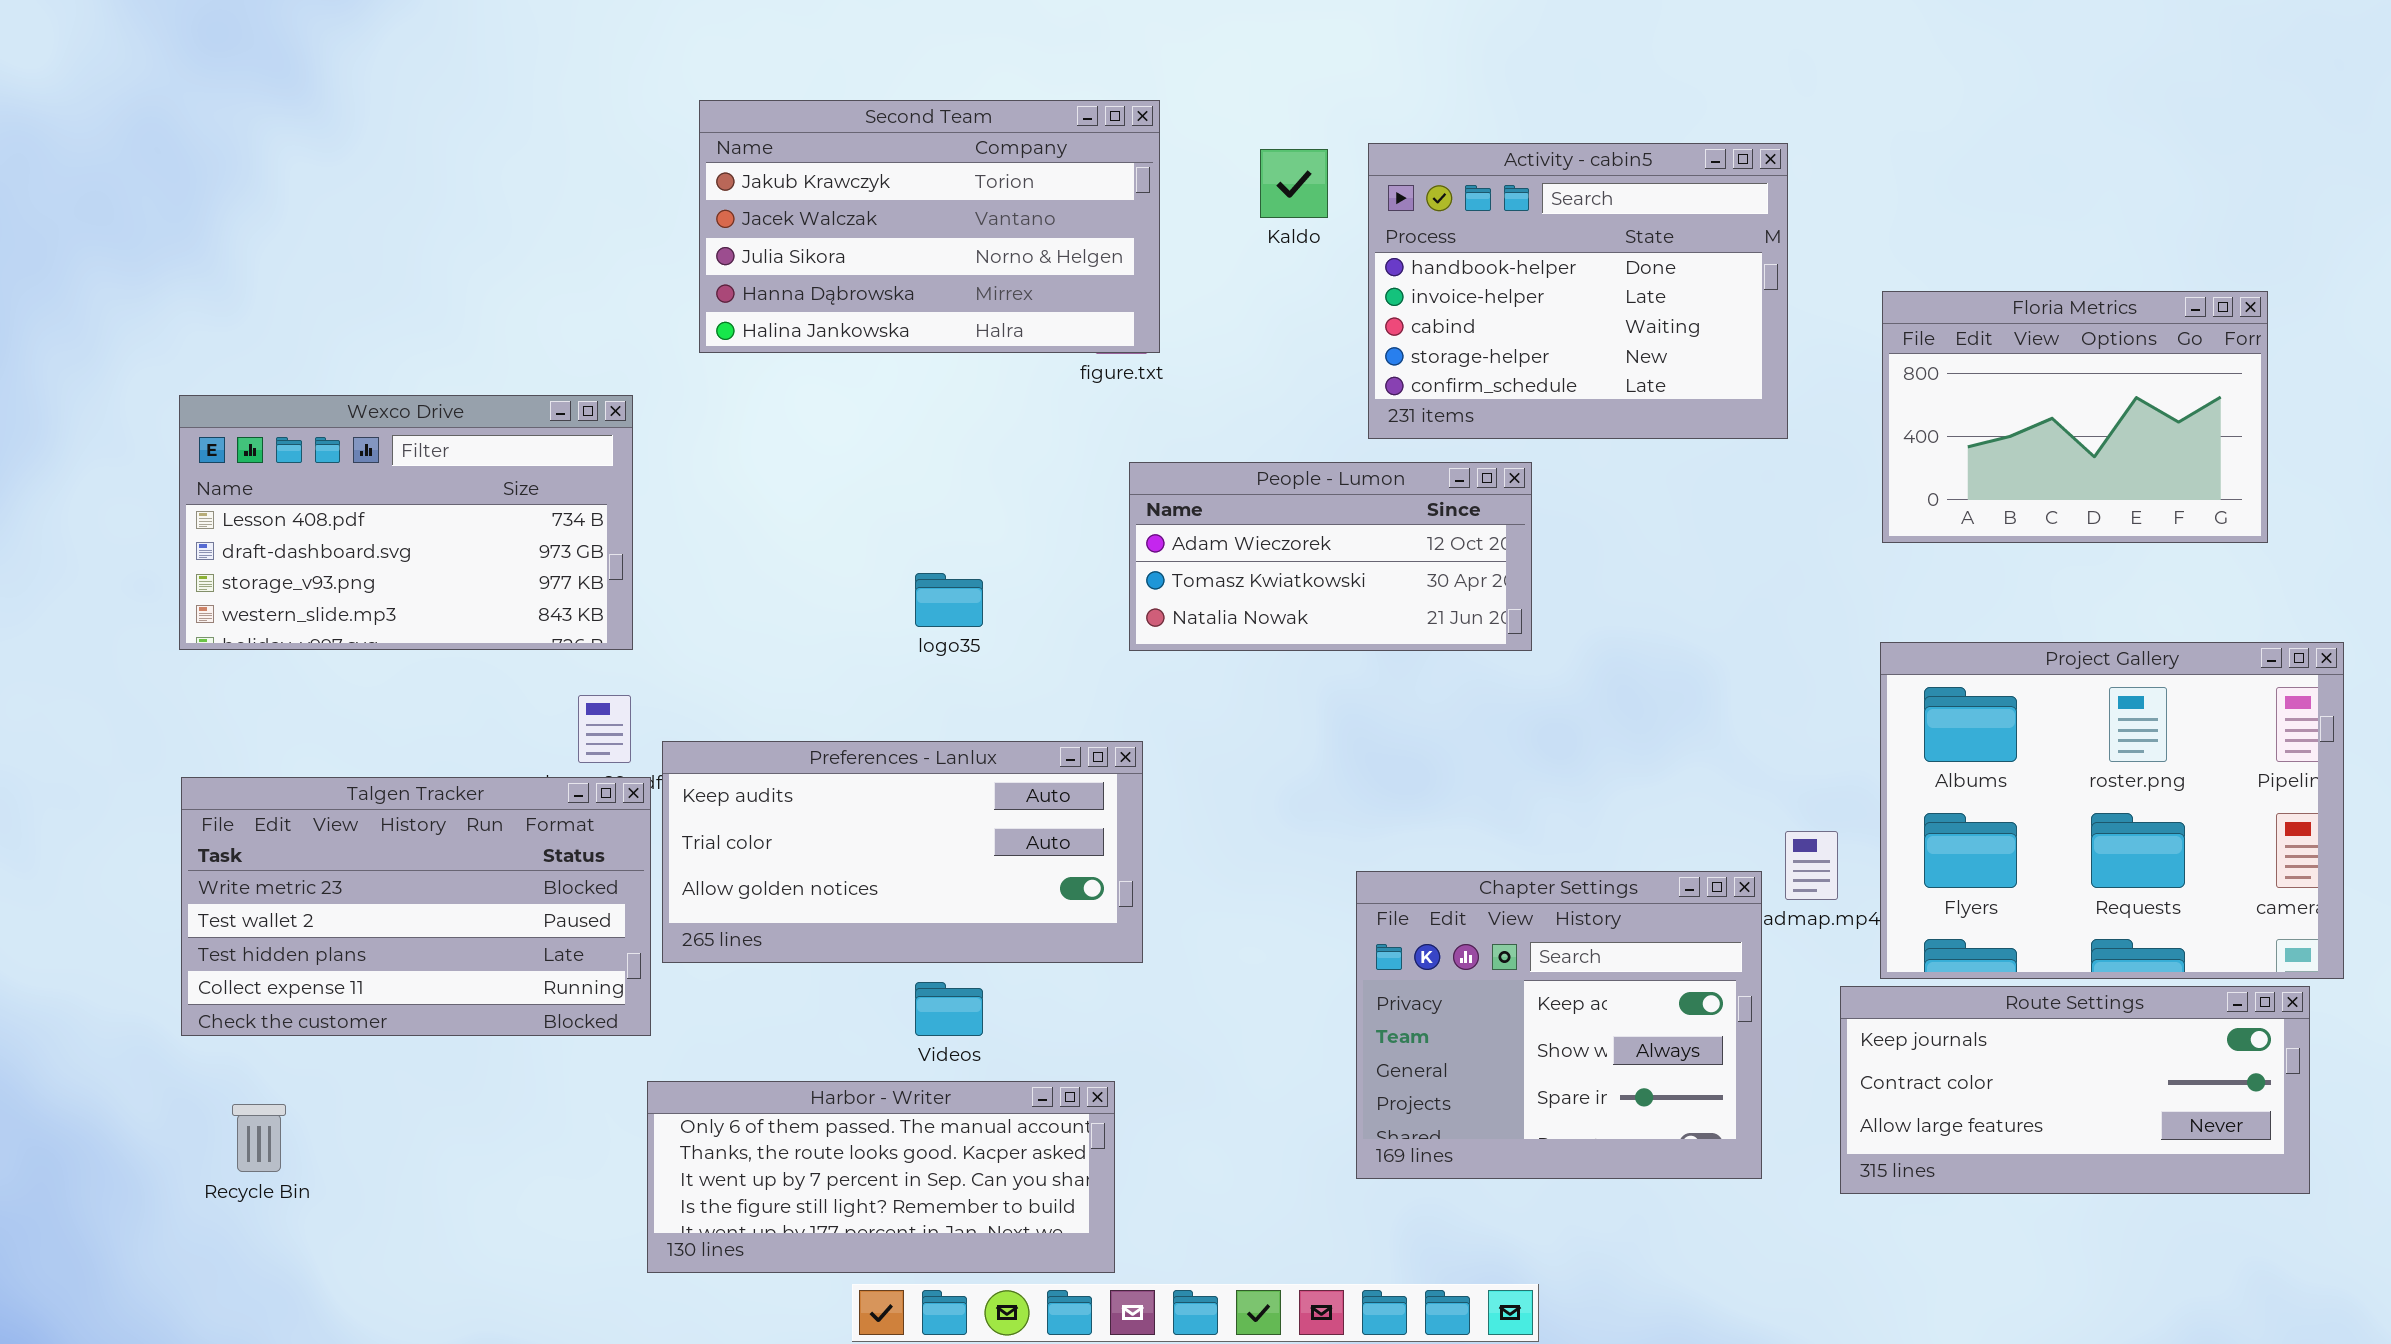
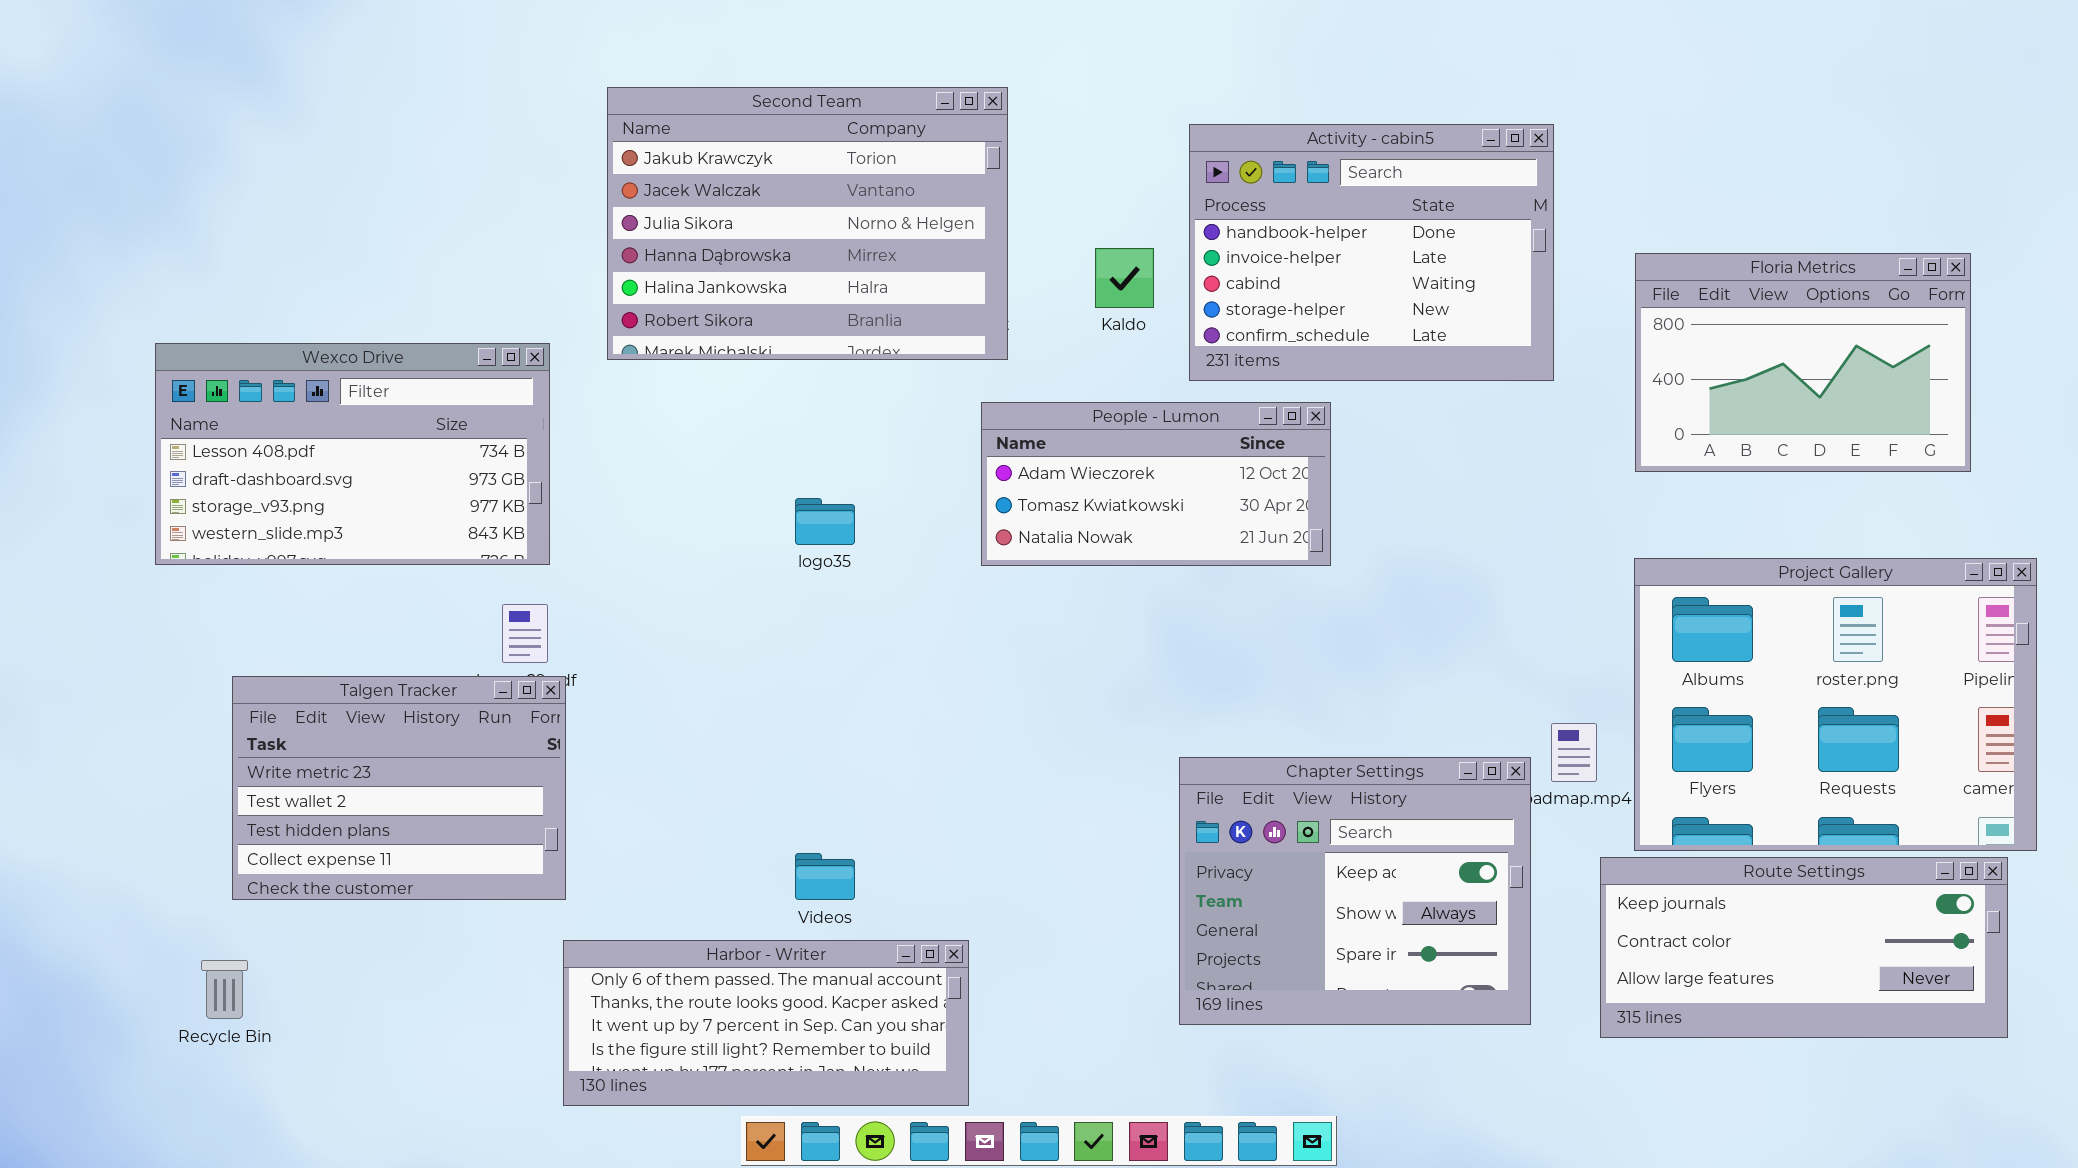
Second Team: [699,100,1160,353] -> [607,87,1008,360], resized
Kaldo: [1260,149,1328,218] -> [1095,248,1154,308], moved
Preferences - Lanlux: [662,741,1143,963] -> none, closed
Talgen Tracker: [181,777,651,1036] -> [232,676,566,900], resized

